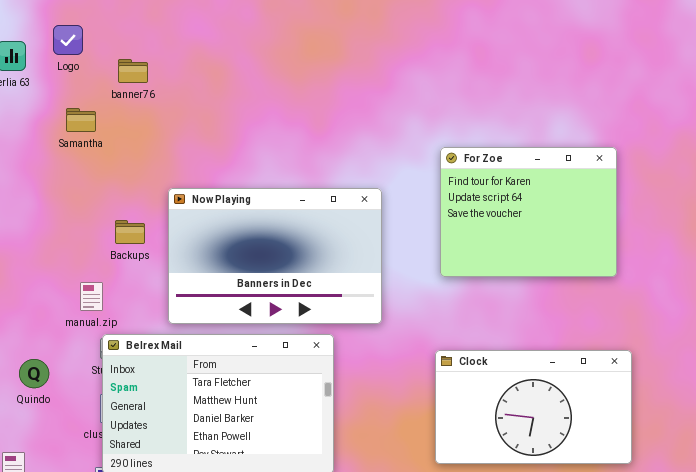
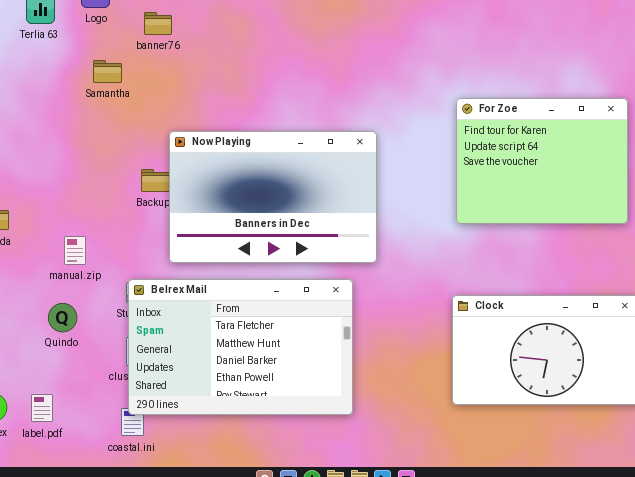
Now Playing: [168,188,382,324] -> [169,131,377,263], moved
manual.zip: [80,282,103,311] -> [64,236,86,265], moved

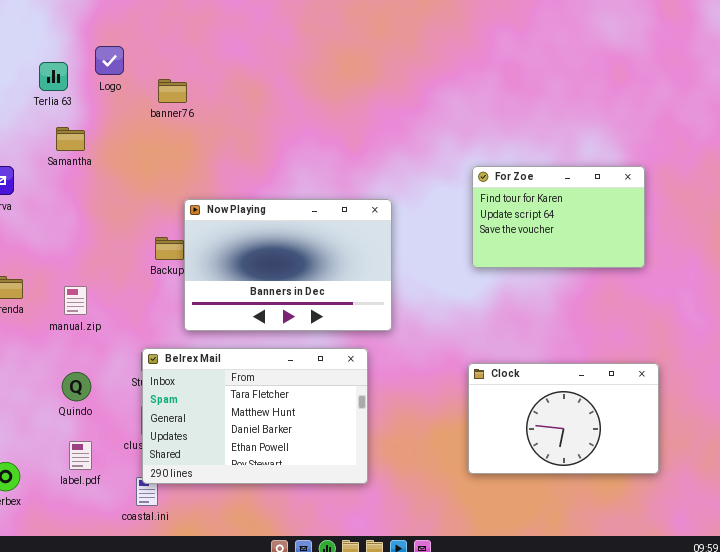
Samantha: [93,60,122,83] -> [56,127,85,151], moved
For Zoe: [456,98,628,224] -> [472,166,645,268], resized
manual.zip: [64,236,86,265] -> [64,286,87,315], moved
label.pdf: [31,394,53,422] -> [69,441,92,470], moved

